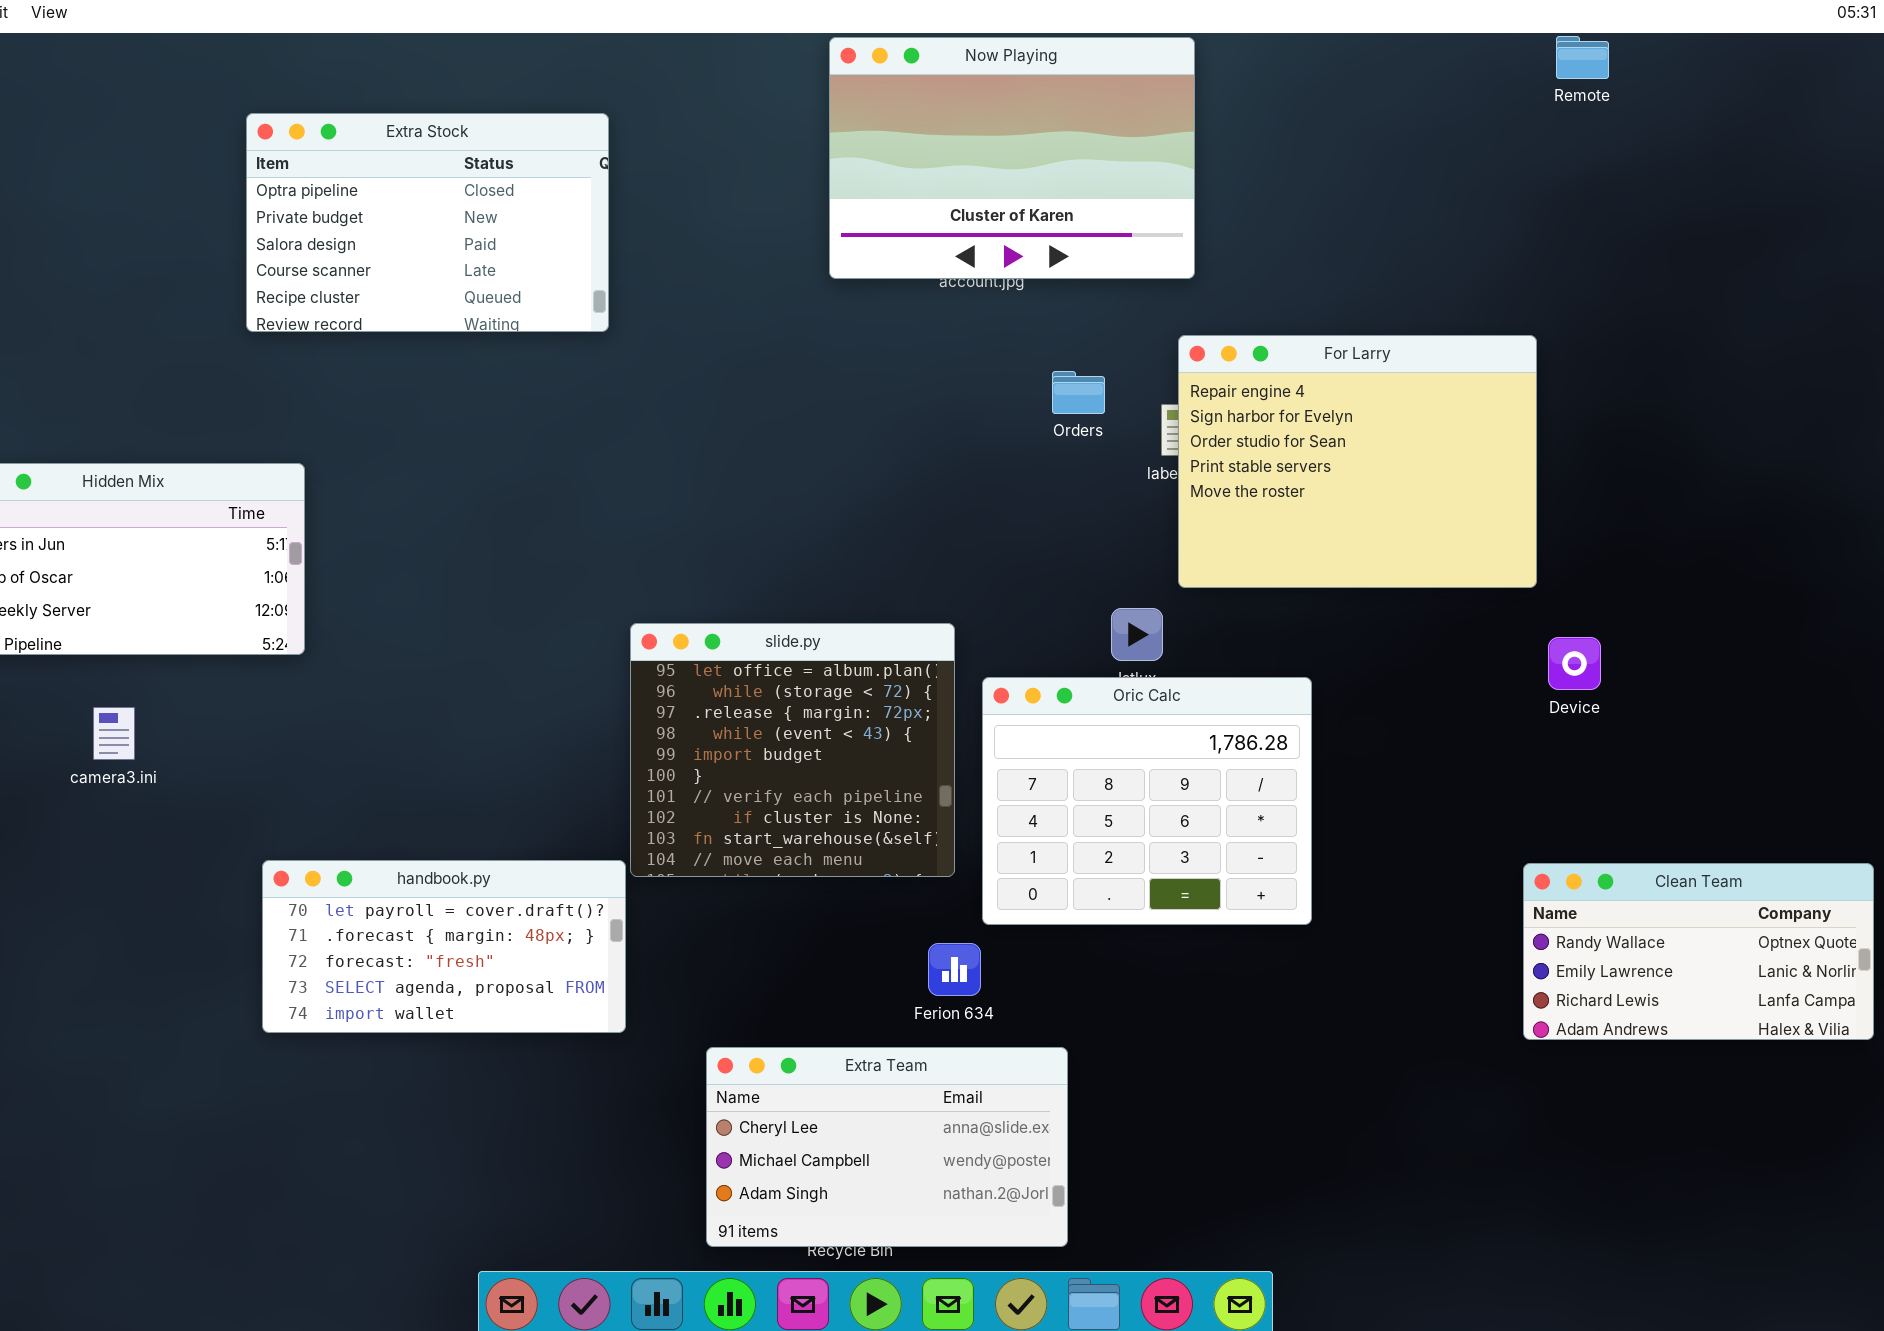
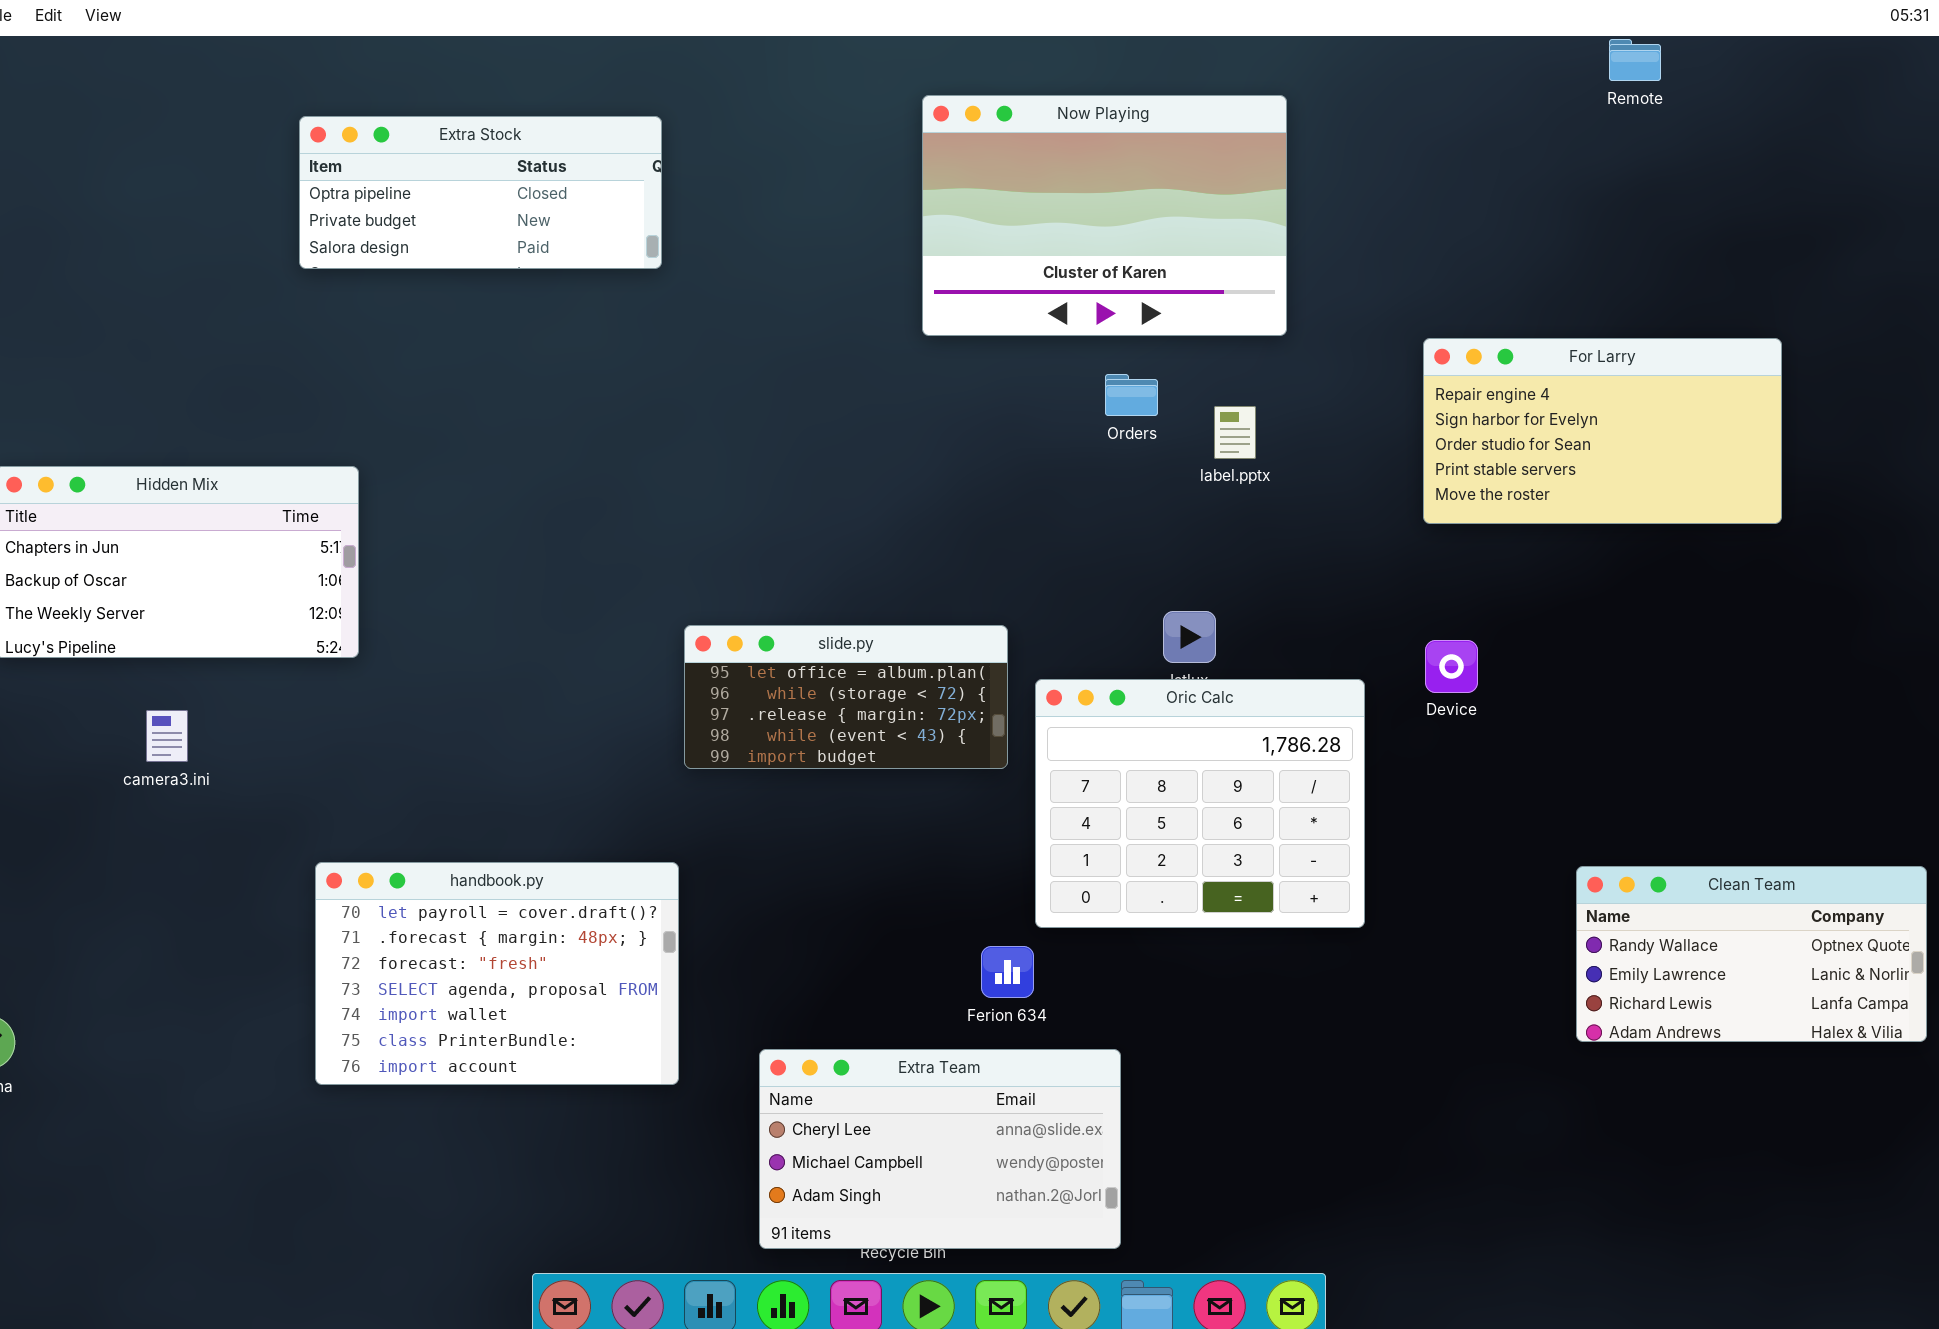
Now Playing: [829,37,1195,279] -> [922,95,1287,336], moved
Extra Stock: [246,113,609,332] -> [299,116,662,269], resized
For Larry: [1178,335,1537,588] -> [1423,338,1782,524], moved, resized
slide.py: [630,623,955,877] -> [684,625,1008,769], resized
Device: [1548,637,1601,690] -> [1425,640,1478,693], moved
handbook.py: [262,860,626,1033] -> [315,862,679,1085], resized

